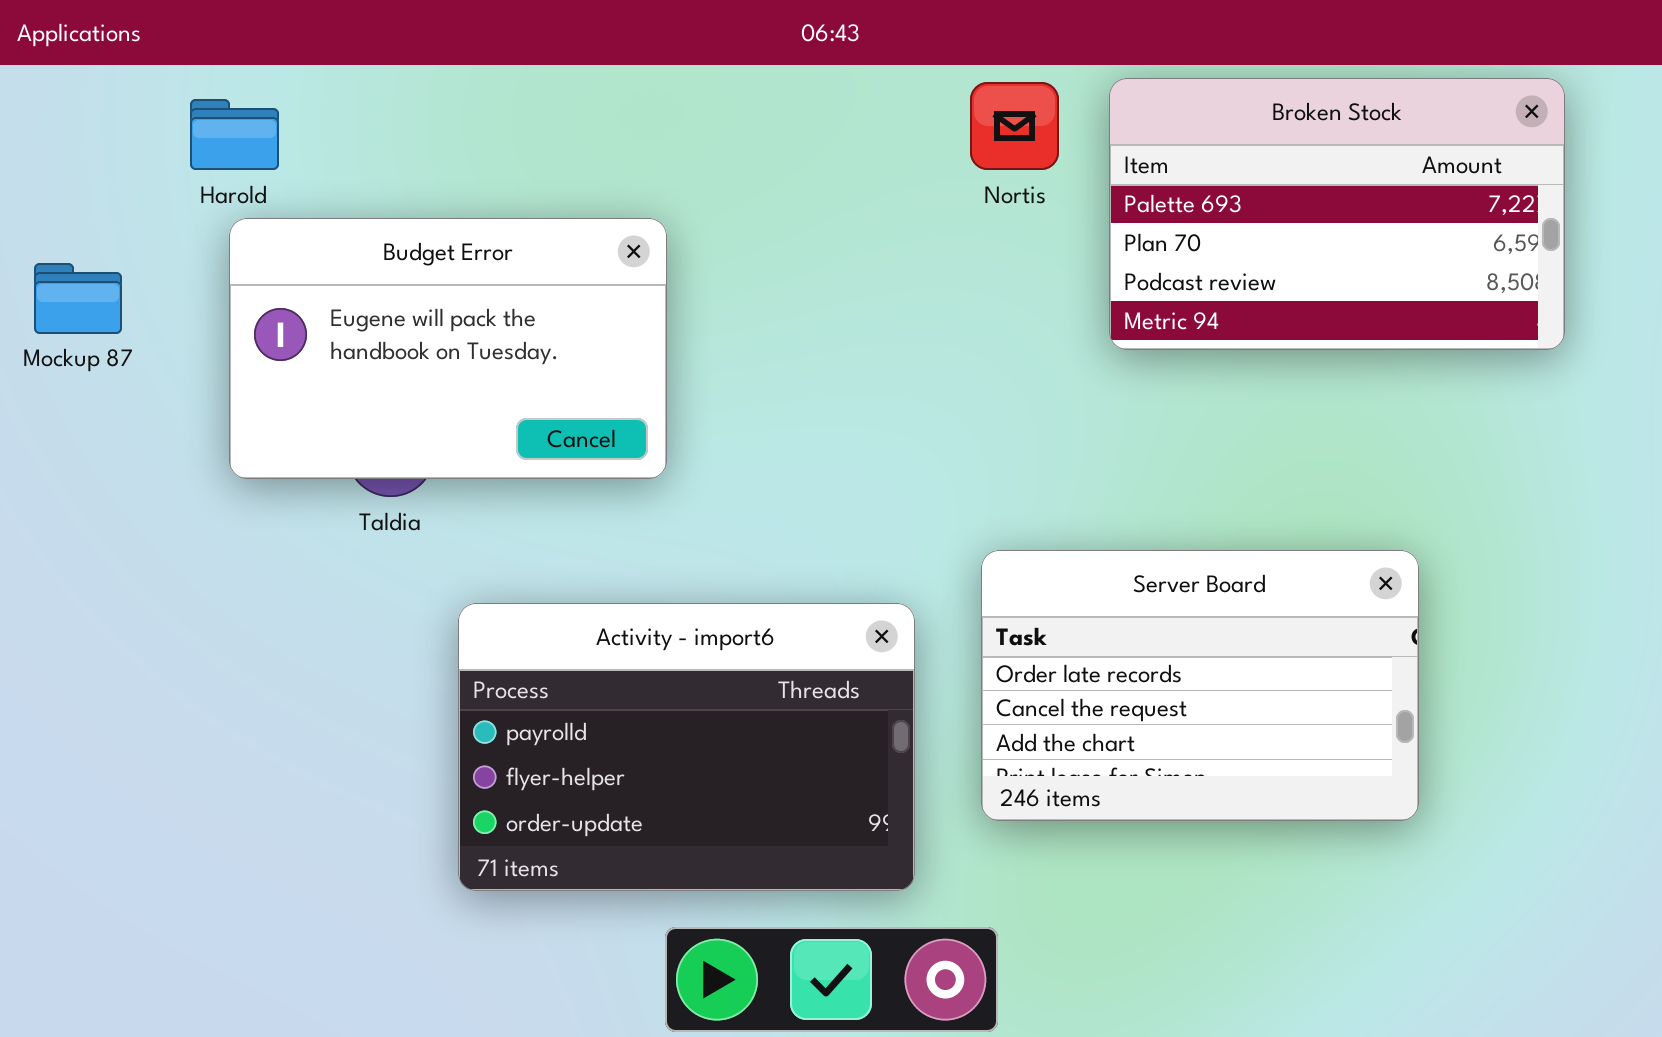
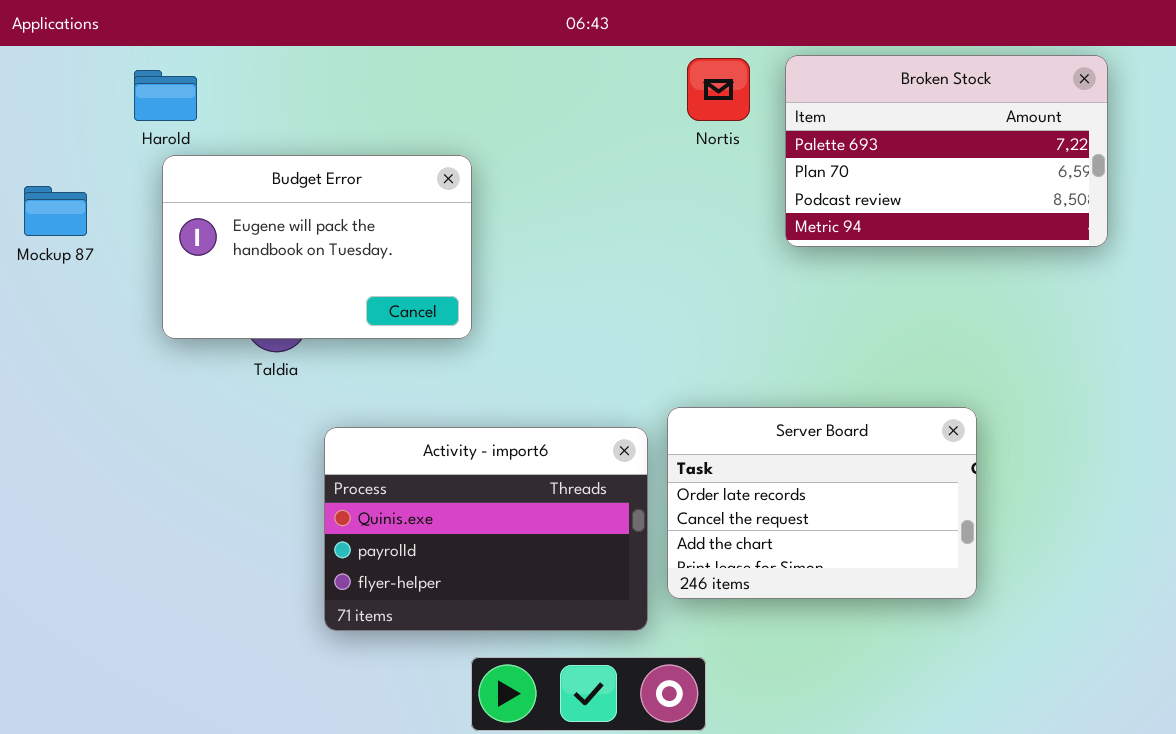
Server Board: [981,550,1419,821] -> [667,407,977,599], moved
Activity - import6: [458,603,915,891] -> [324,427,648,631], scrolled up 1 row

